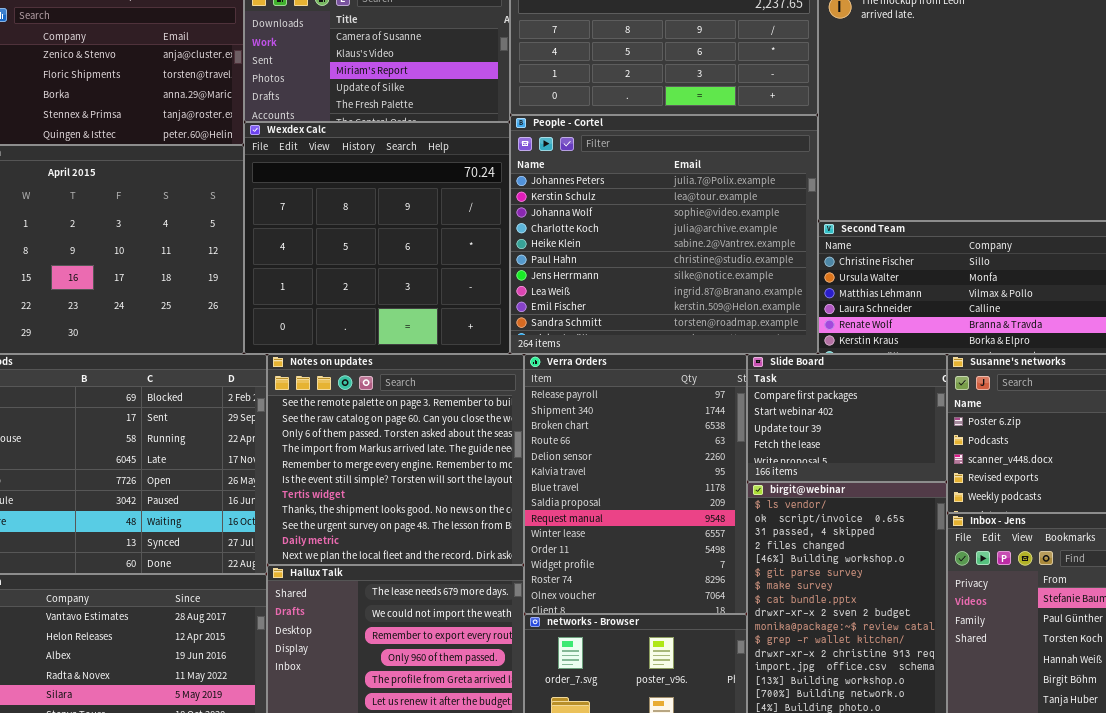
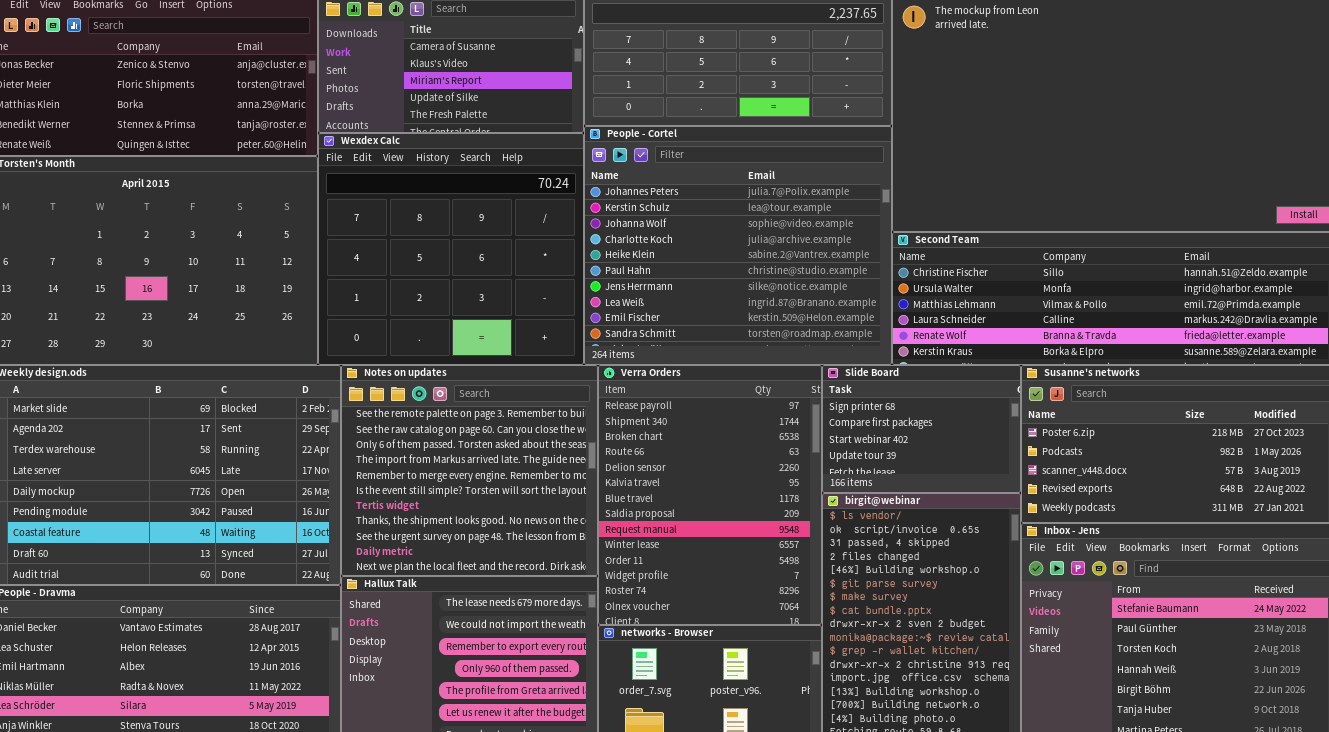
Slide Board: [747,354,947,482] -> [822,365,1021,493], scrolled up 1 row

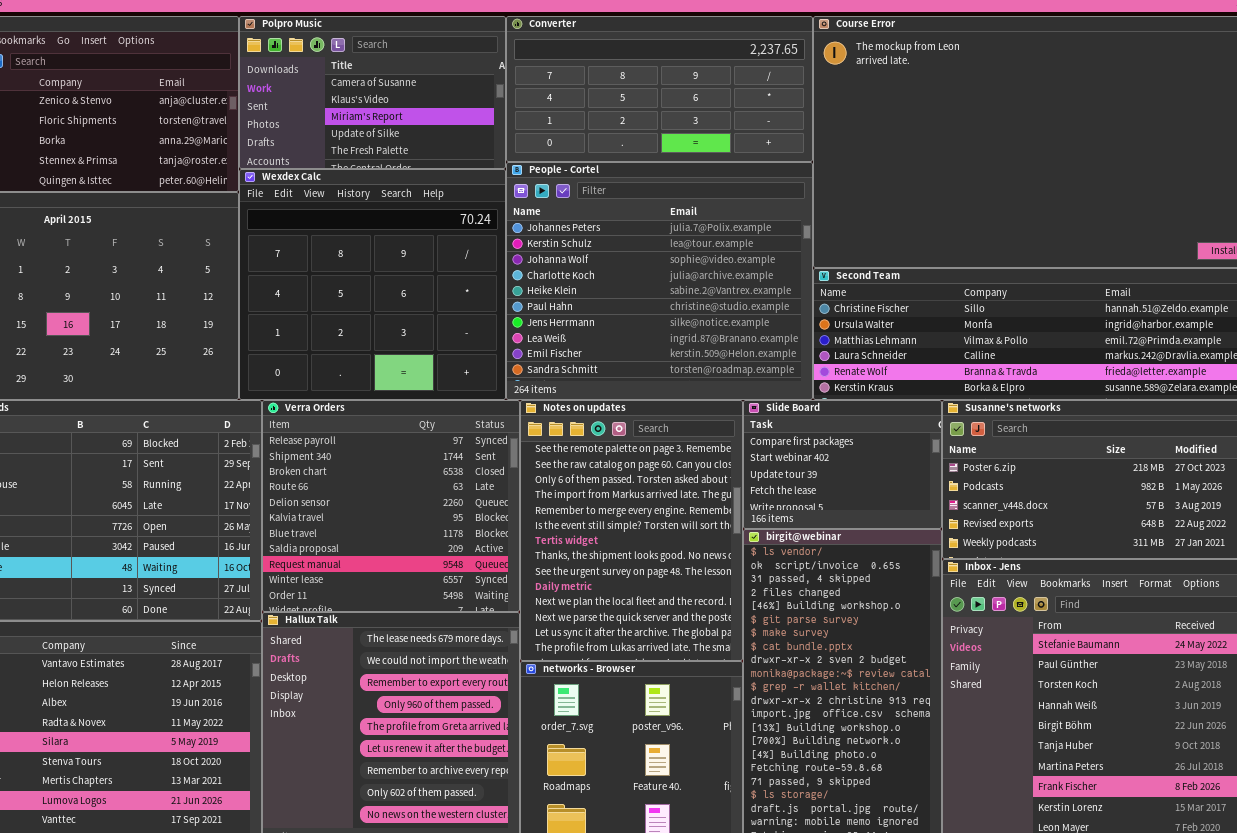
Notes on updates: [341,365,598,576] -> [520,400,743,661], moved, resized
Verra Orders: [598,365,822,625] -> [262,400,520,612], moved, resized
Slide Board: [822,365,1021,493] -> [743,400,942,529], scrolled down 1 row

